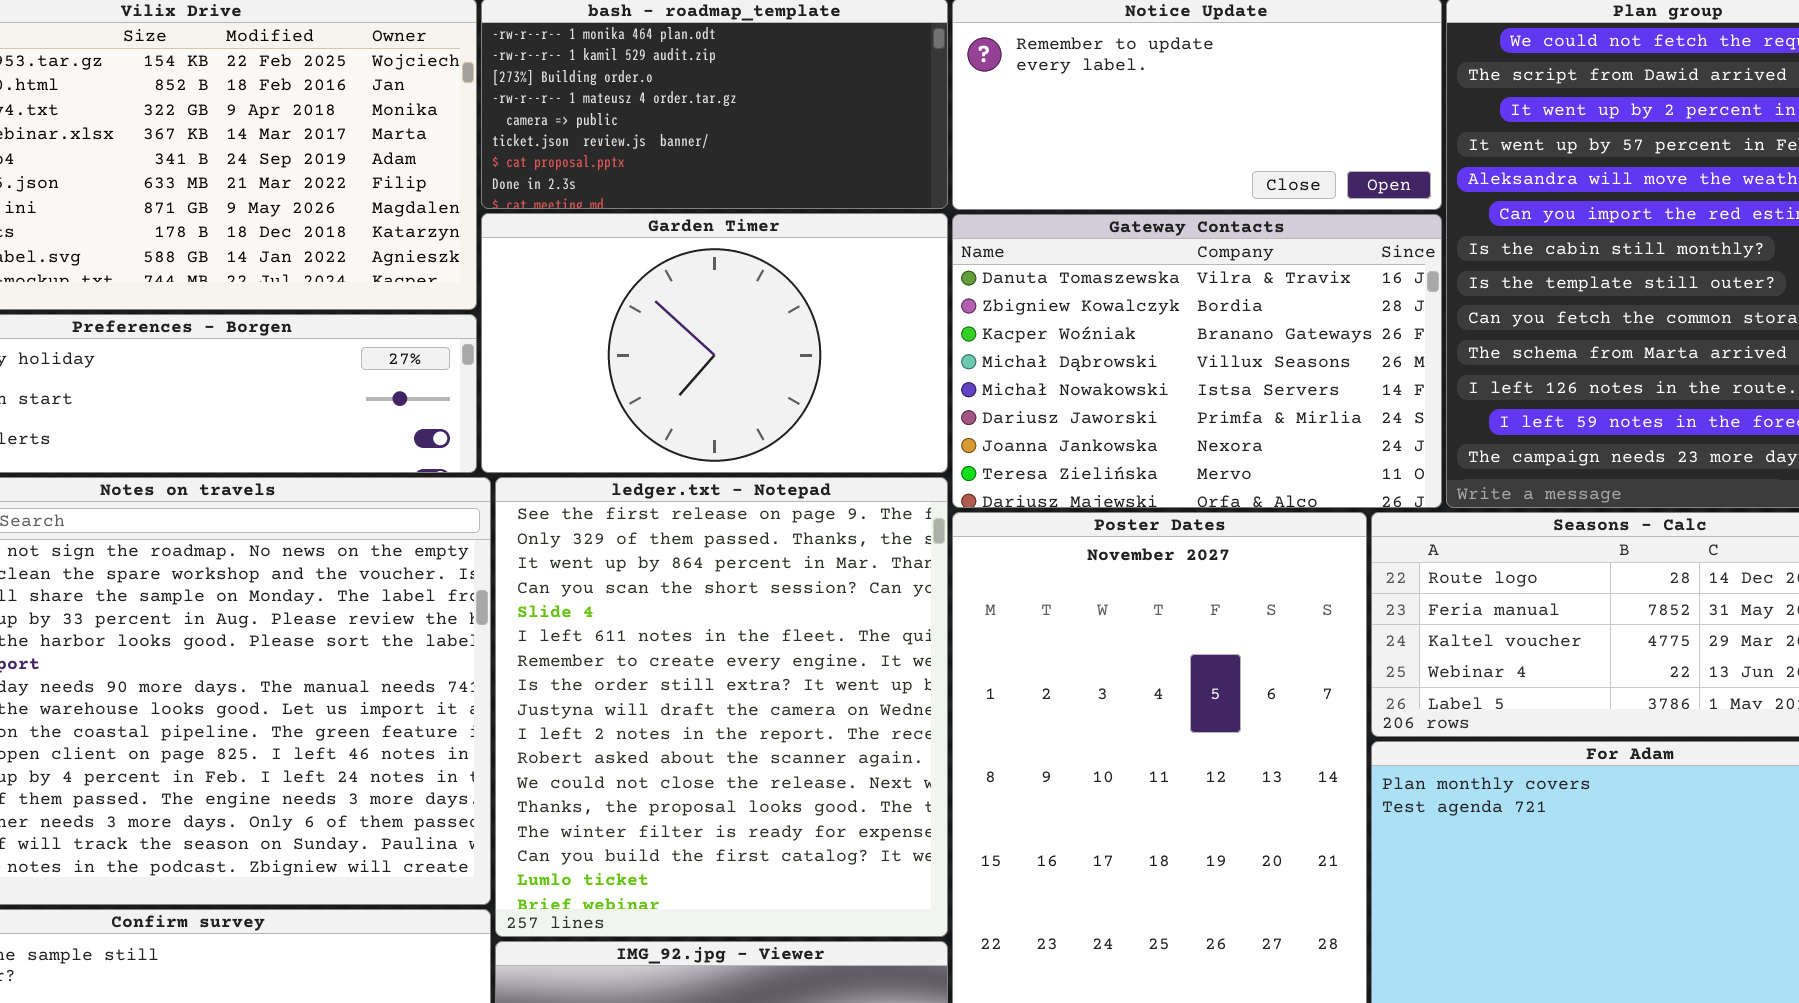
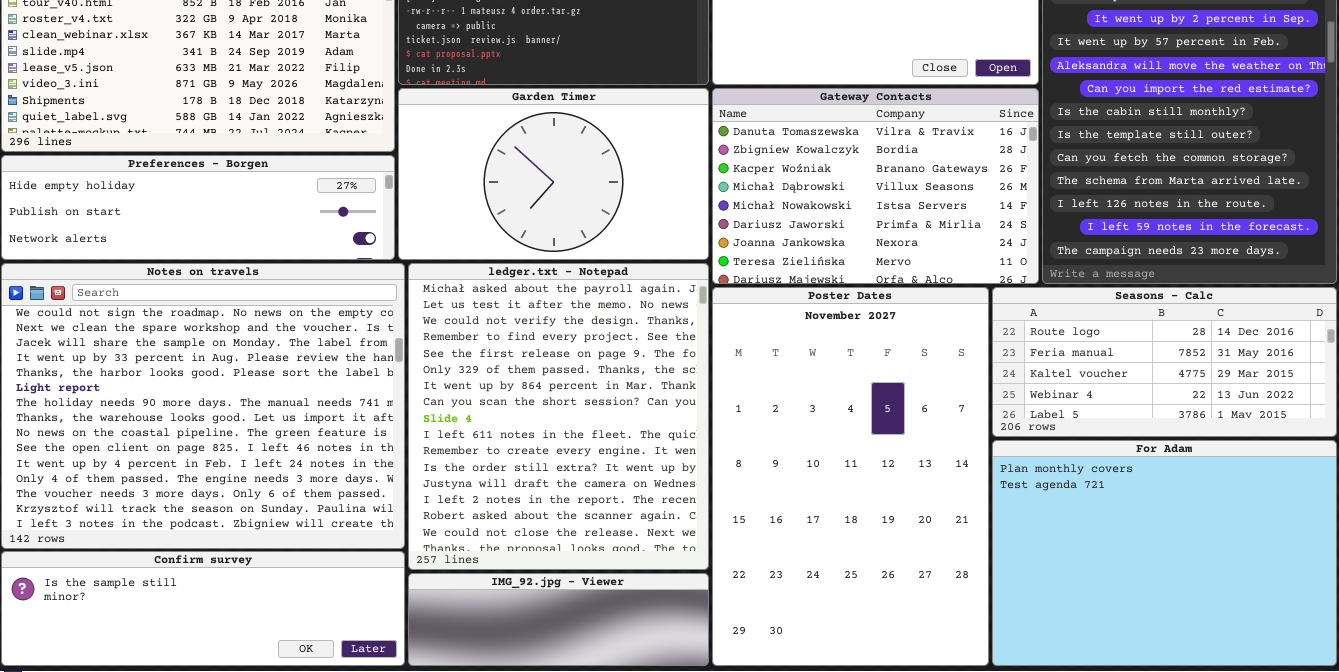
ledger.txt - Notepad: [495,477,948,937] -> [408,263,709,570], scrolled up 4 rows

